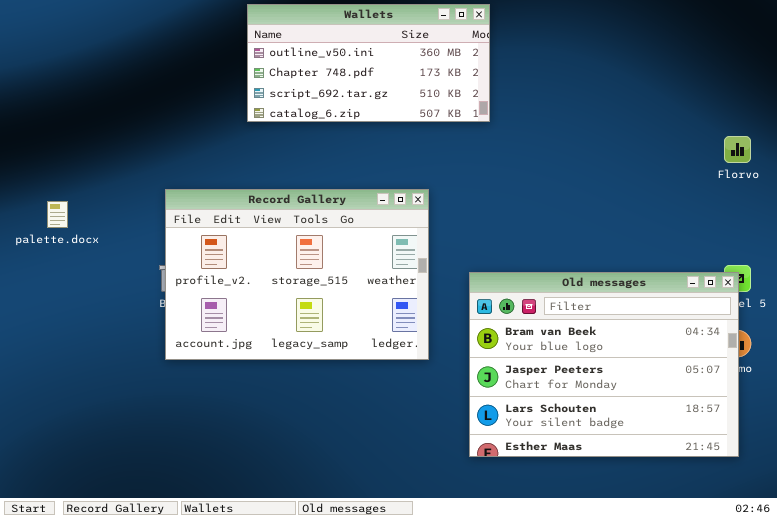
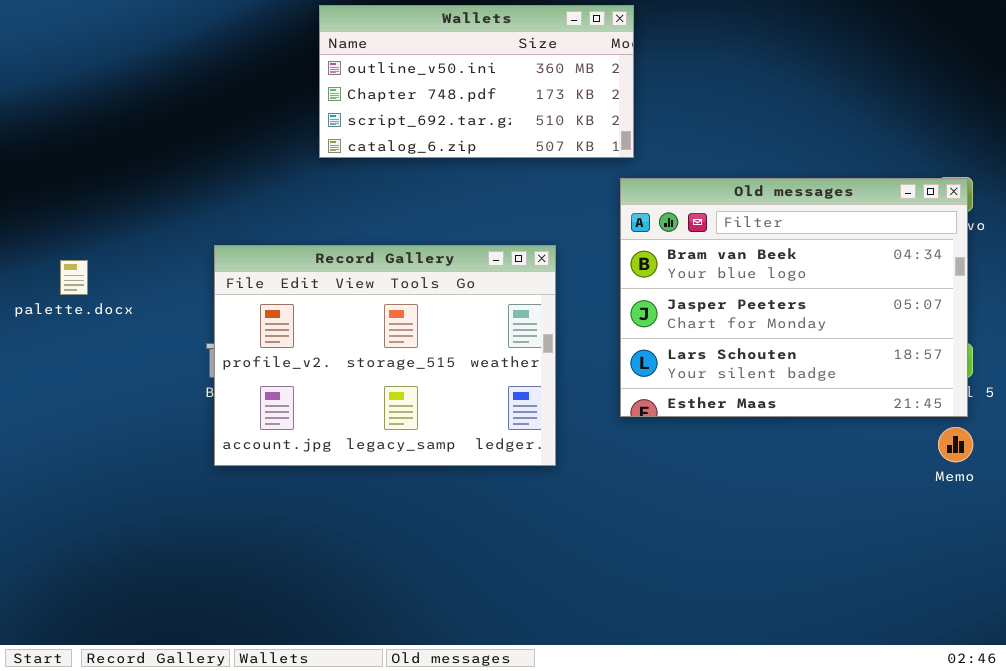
Old messages: [469,272,739,457] -> [620,178,968,417], moved

